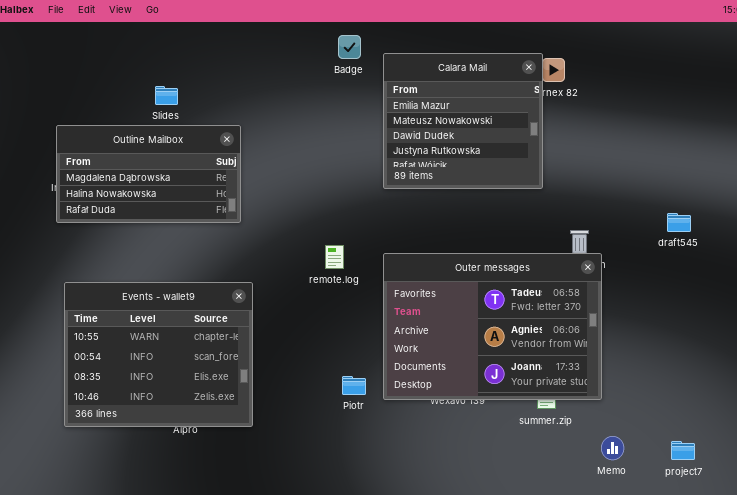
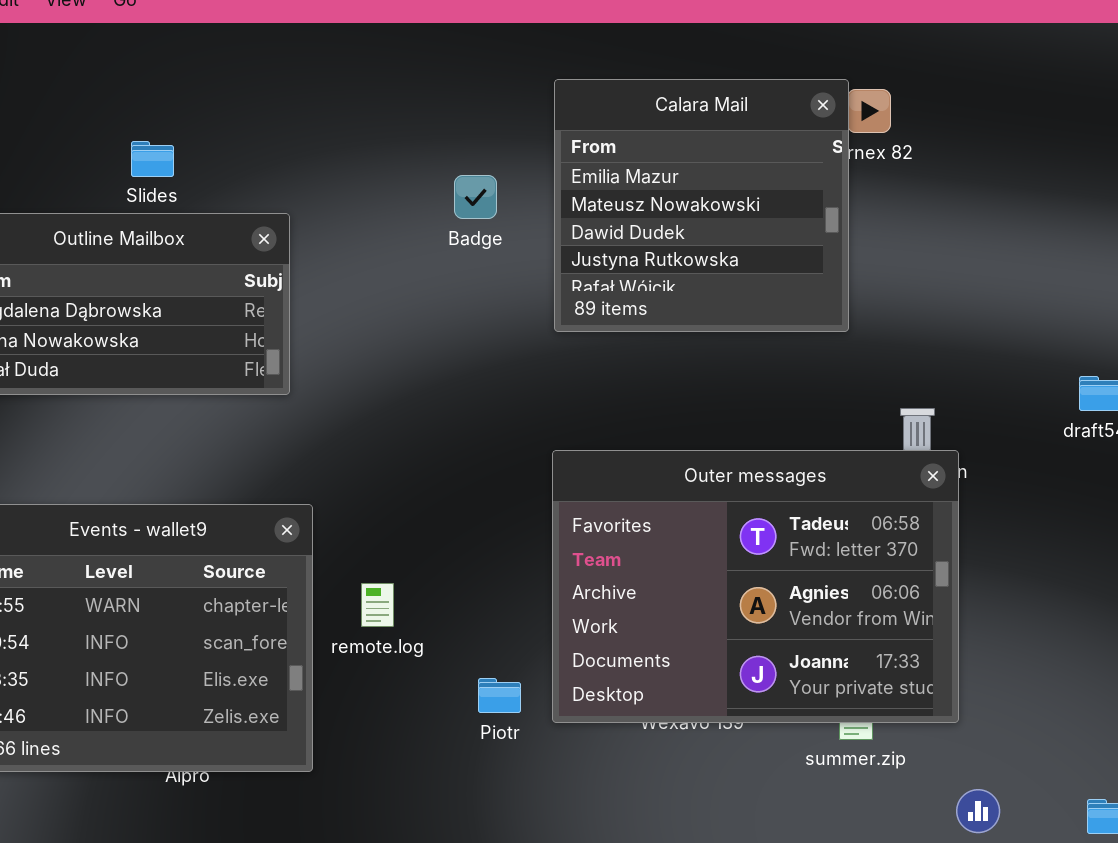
Badge: [338,35,361,59] -> [454,175,497,219], moved
remote.log: [325,245,344,269] -> [361,583,394,627], moved

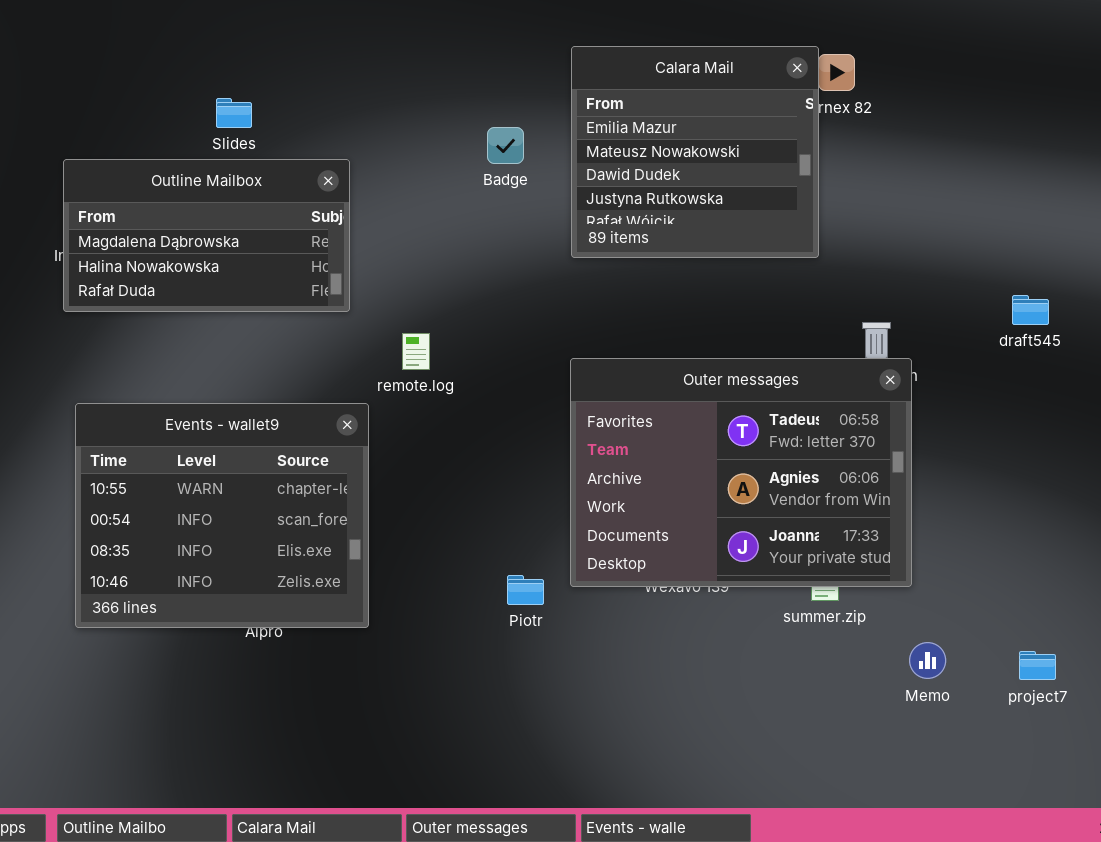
remote.log: [361,583,394,627] -> [402,333,430,370], moved
Piotr: [478,678,521,713] -> [507,575,544,605], moved

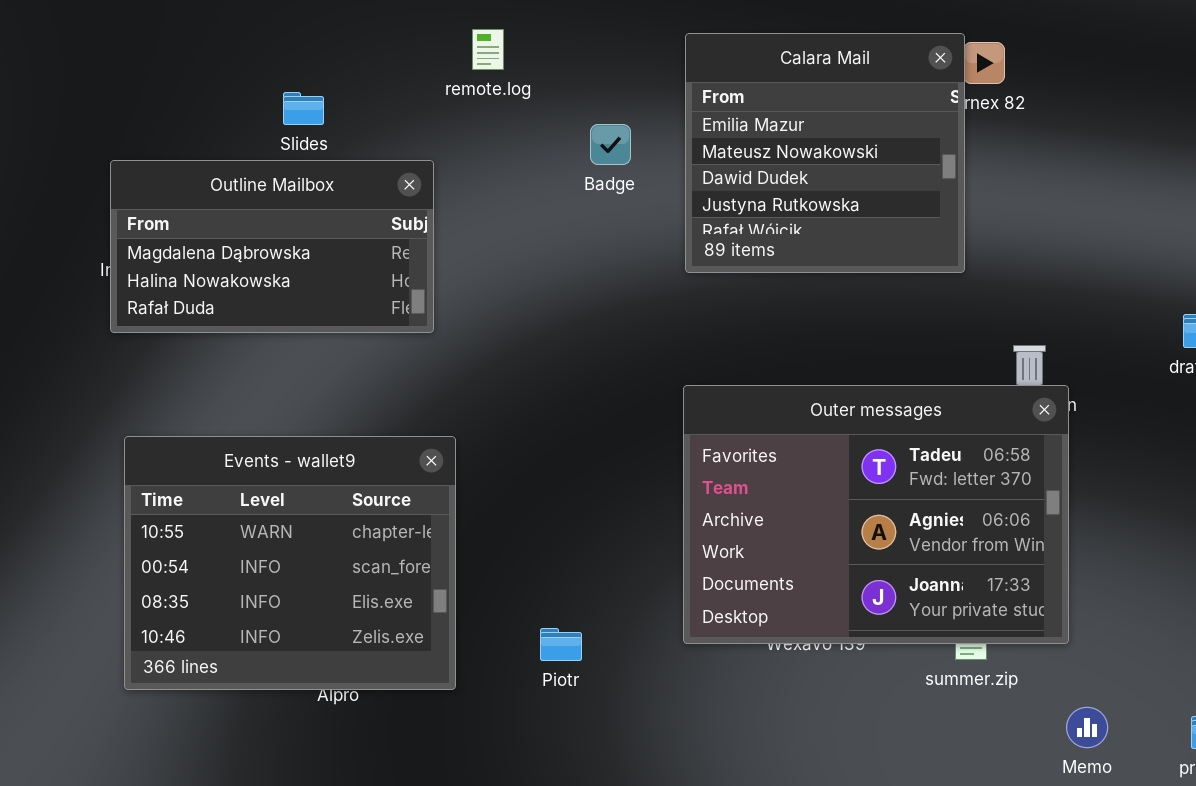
remote.log: [402,333,430,370] -> [472,29,504,70], moved
Piotr: [507,575,544,605] -> [540,628,582,661], moved

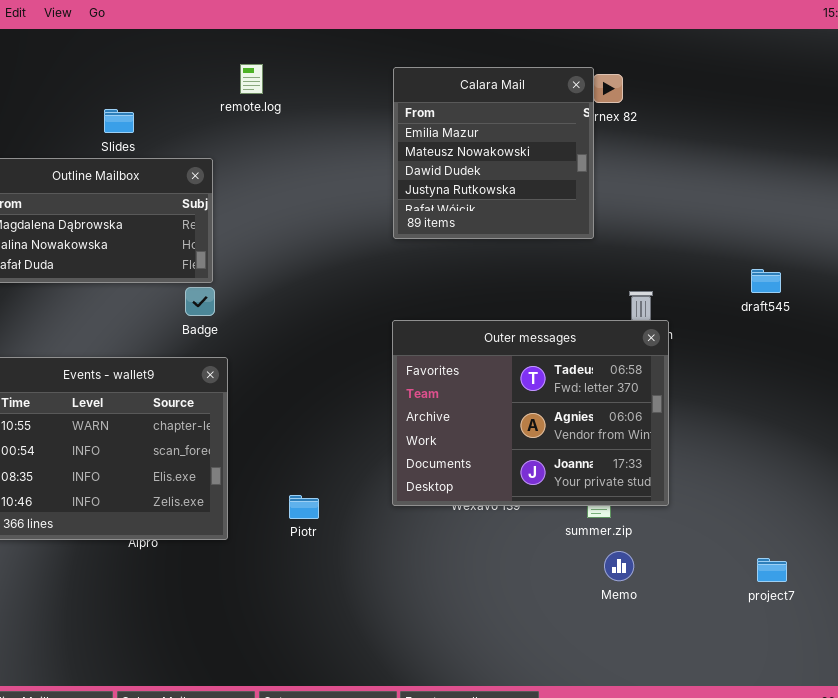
Badge: [590,124,631,165] -> [185,287,215,316], moved
Memo: [1066,707,1108,748] -> [604,551,634,581], moved

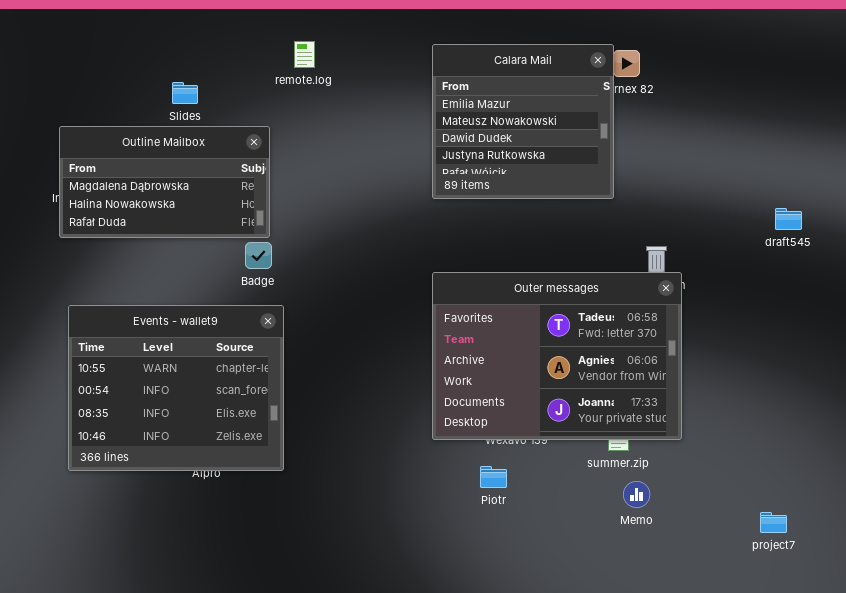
draft545: [751,269,781,293] -> [775,208,802,230], moved
Piotr: [289,495,319,519] -> [480,466,507,488], moved
project7: [757,558,787,582] -> [760,512,787,533], moved

